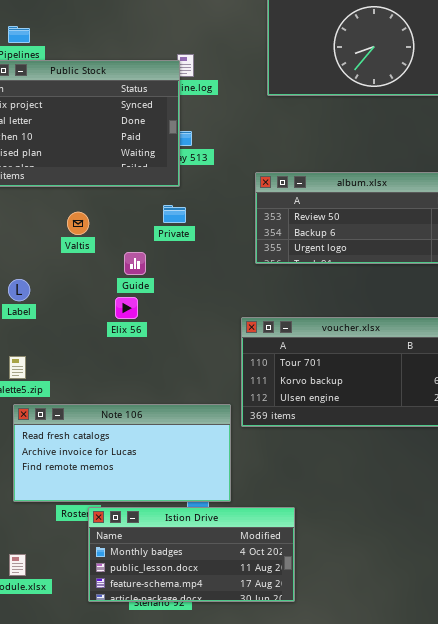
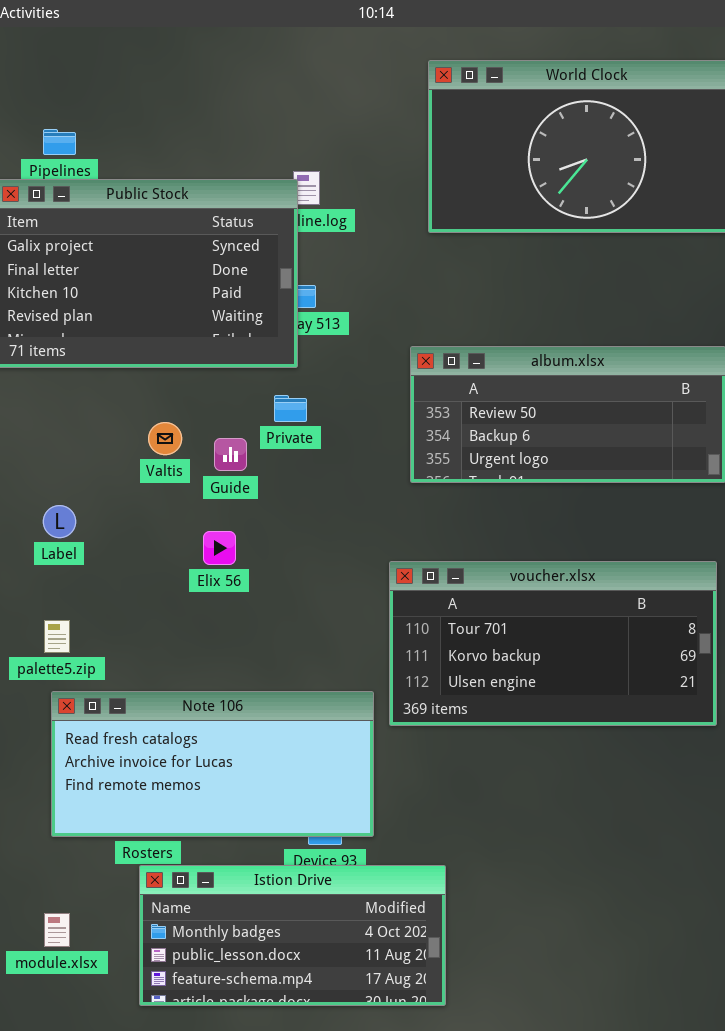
Valtis: [67,212,89,235] -> [148,422,182,455], moved
Guide: [124,252,146,275] -> [214,438,247,471], moved
Istion Drive: [88,507,295,602] -> [139,865,446,1006], moved

